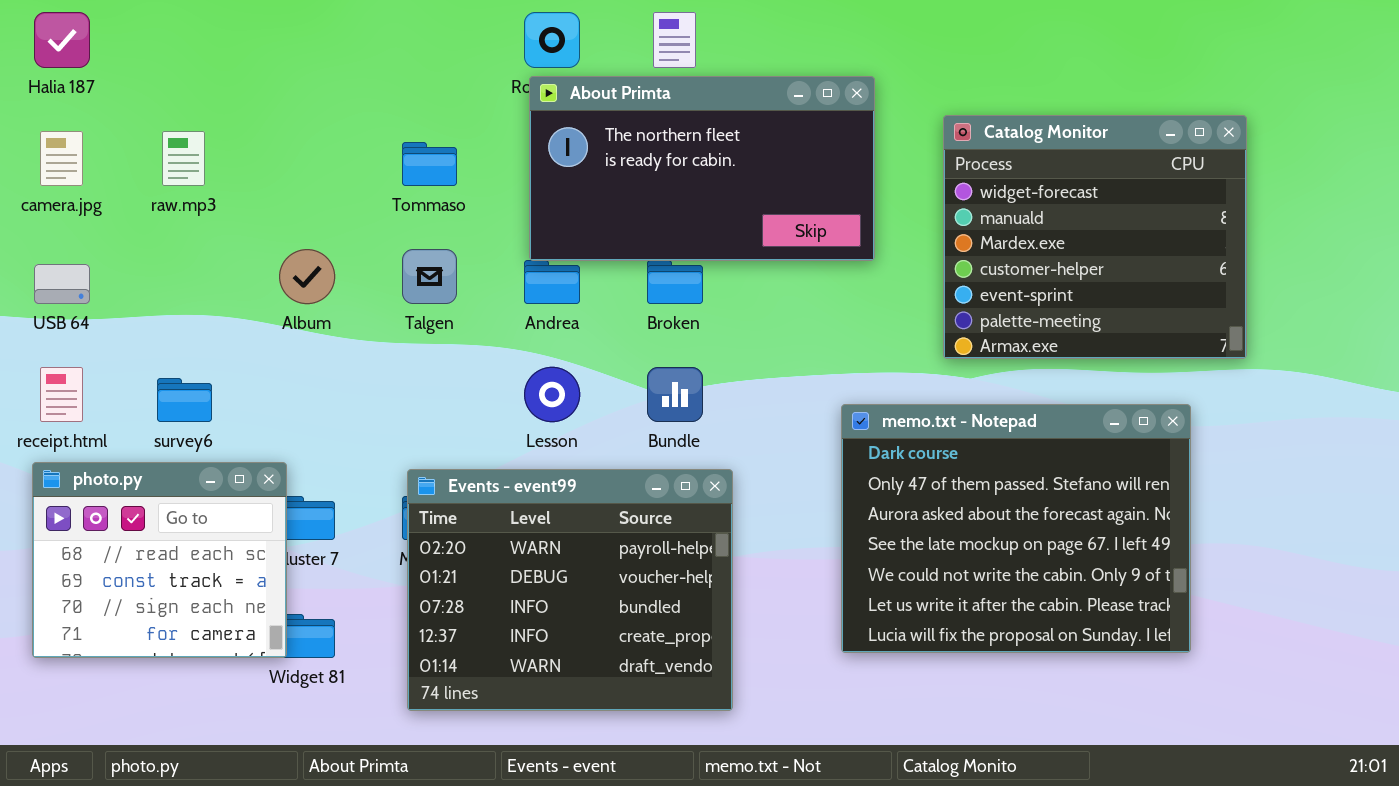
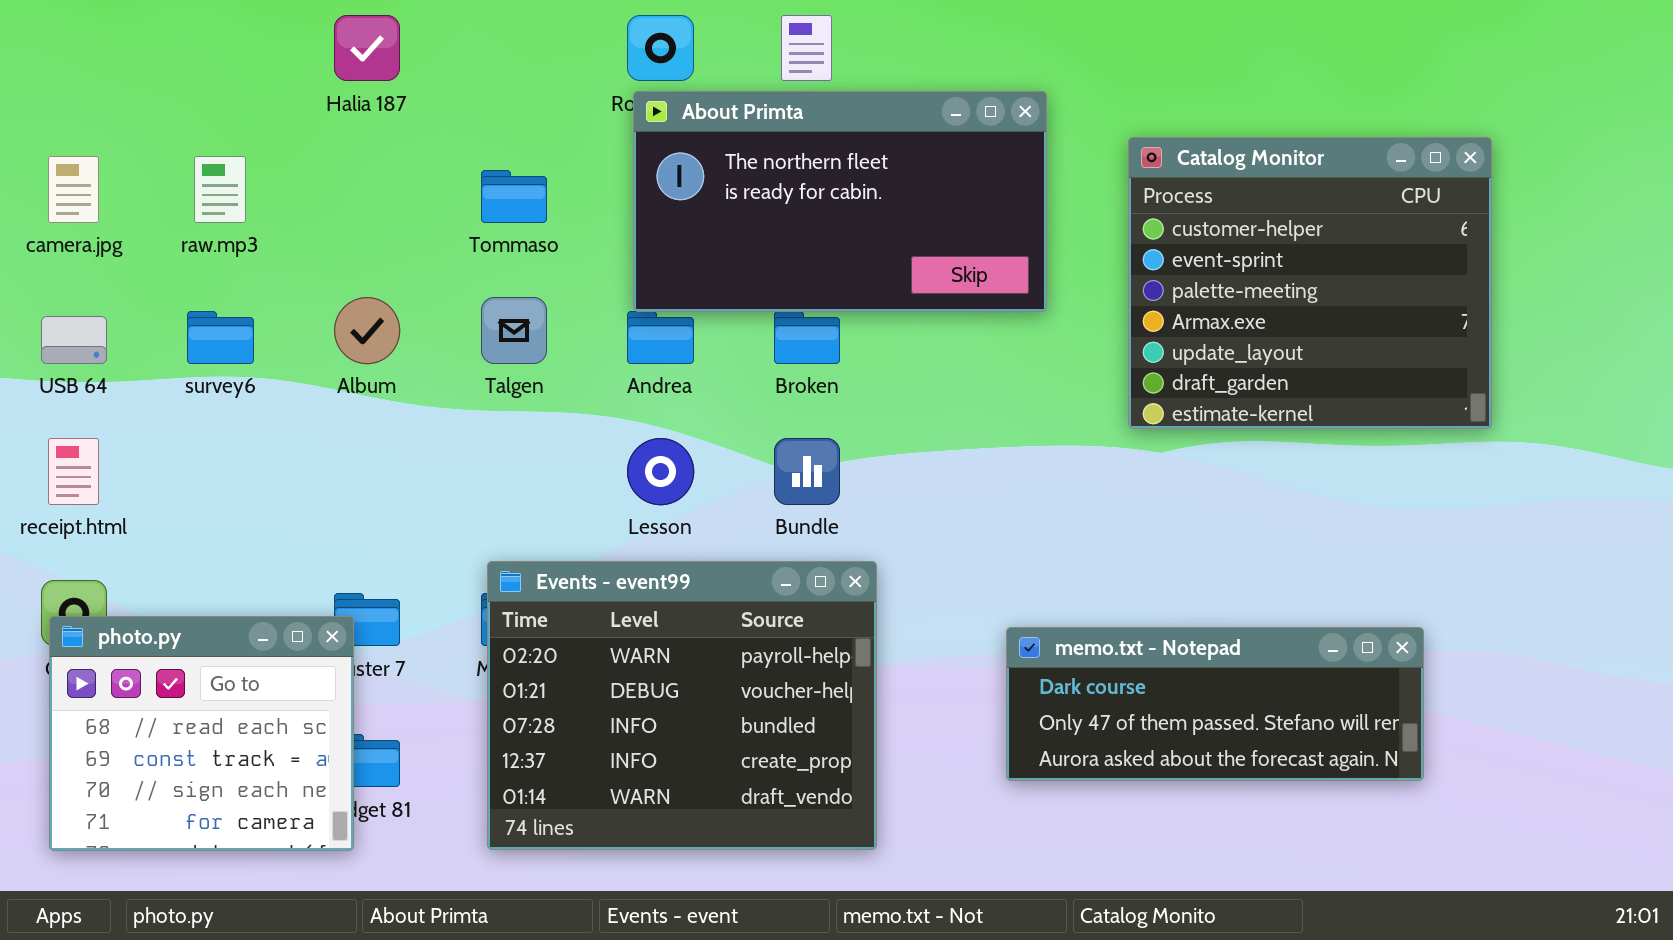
Halia 187: [34,12,90,68] -> [334,15,400,81], moved
Catalog Monitor: [943,115,1247,359] -> [1128,137,1492,429], scrolled down 3 rows
survey6: [157,378,212,422] -> [187,311,254,364], moved
memo.txt - Notepad: [841,404,1191,653] -> [1006,627,1424,781], resized
photo.py: [32,462,287,658] -> [49,616,354,851], moved

